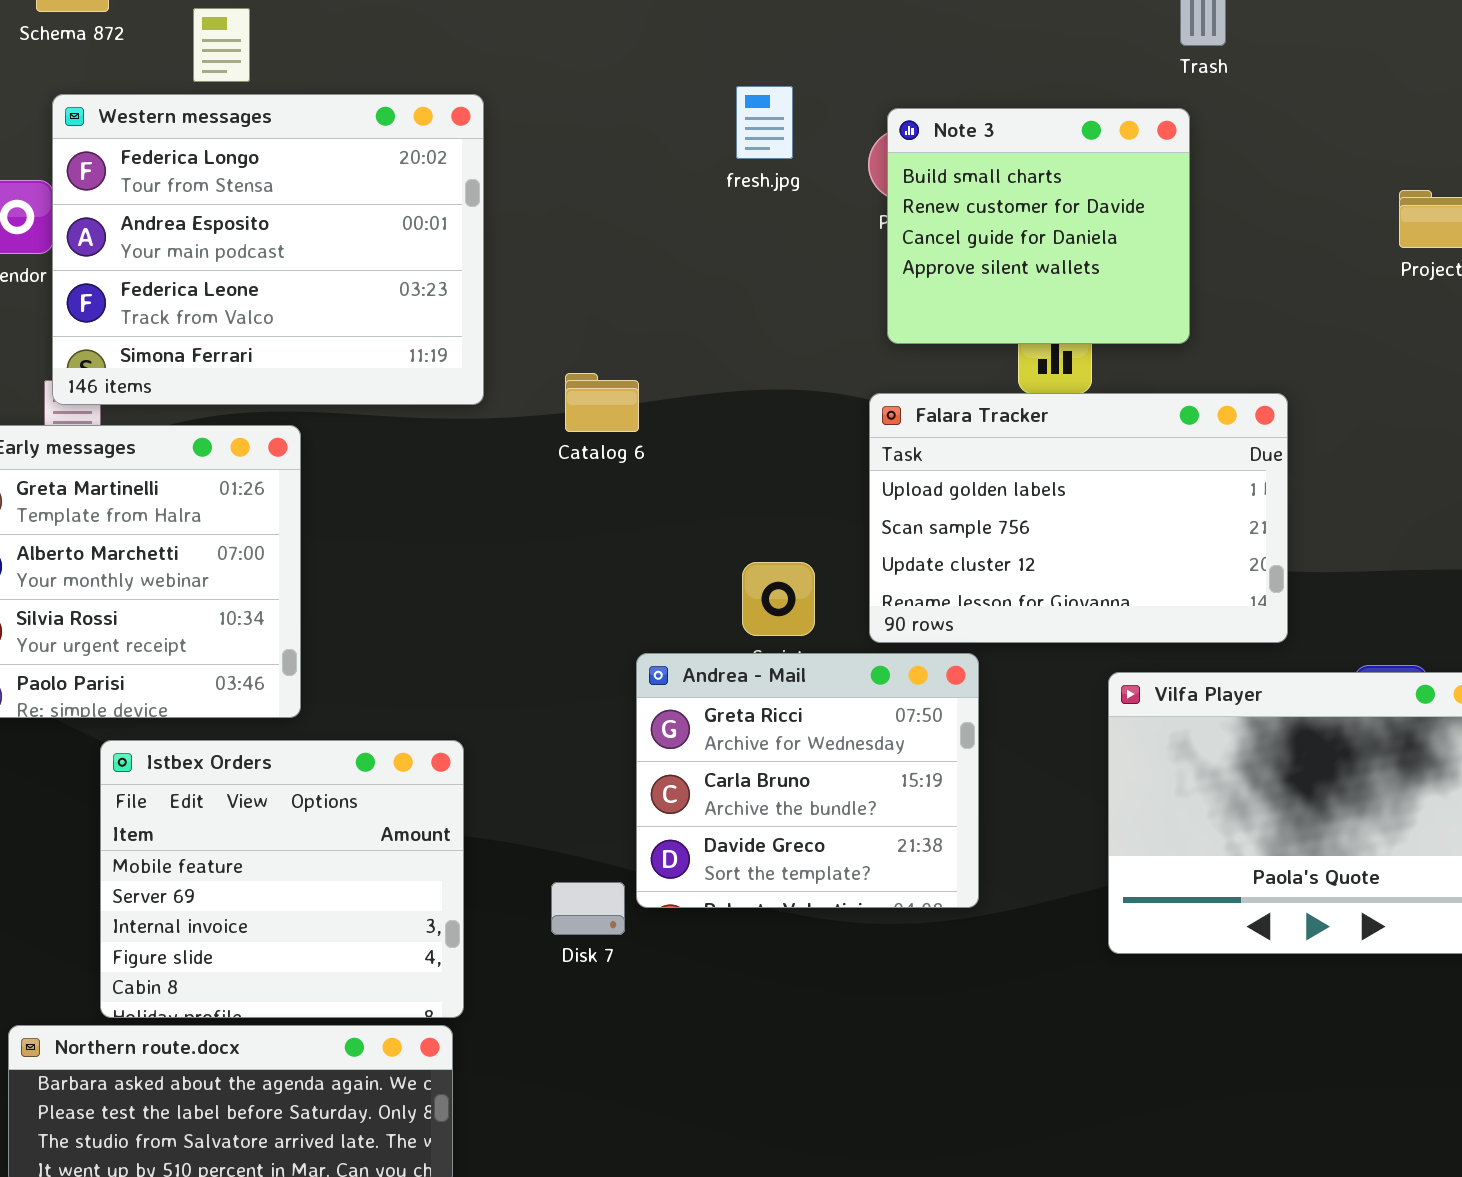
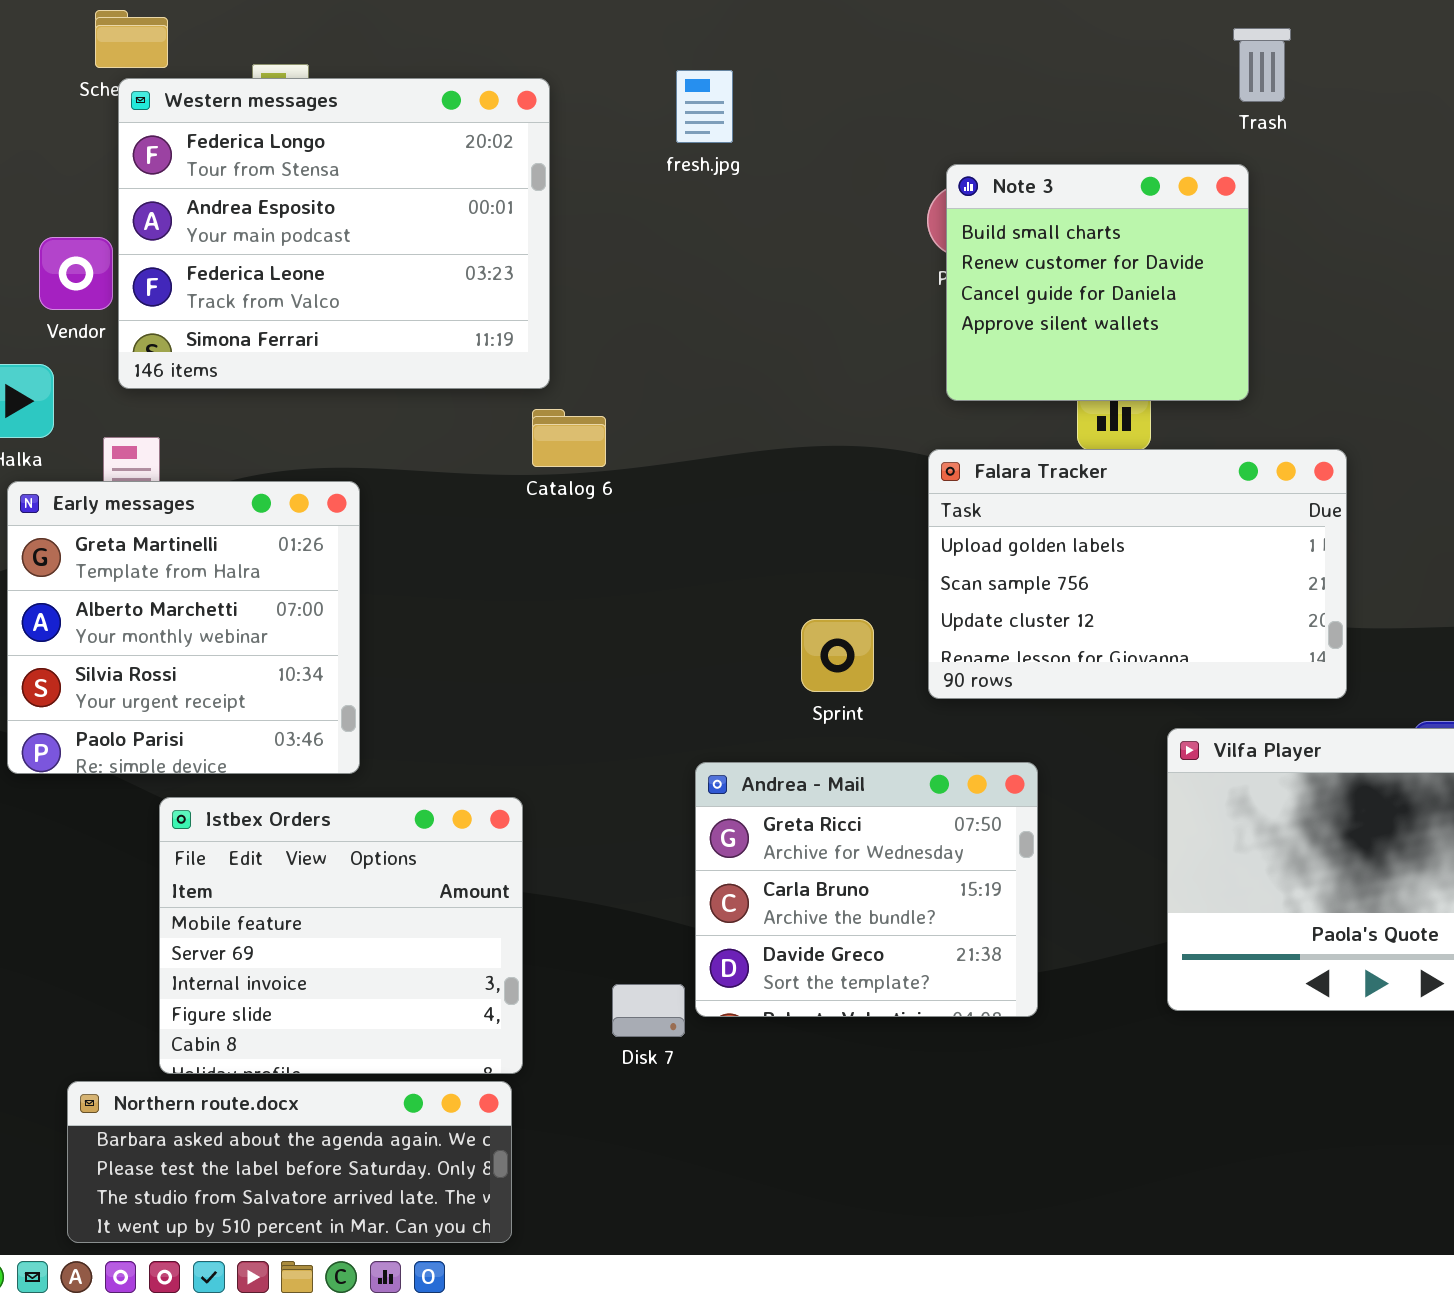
fresh.jpg: [736,86,793,159] -> [676,70,733,143], moved
Western messages: [52,94,484,405] -> [118,78,550,389], moved
Catalog 6: [565,373,639,432] -> [532,409,606,467], moved
Andrea - Mail: [636,653,979,908] -> [695,762,1038,1017], moved
Disk 7: [551,882,625,935] -> [612,984,685,1037], moved

